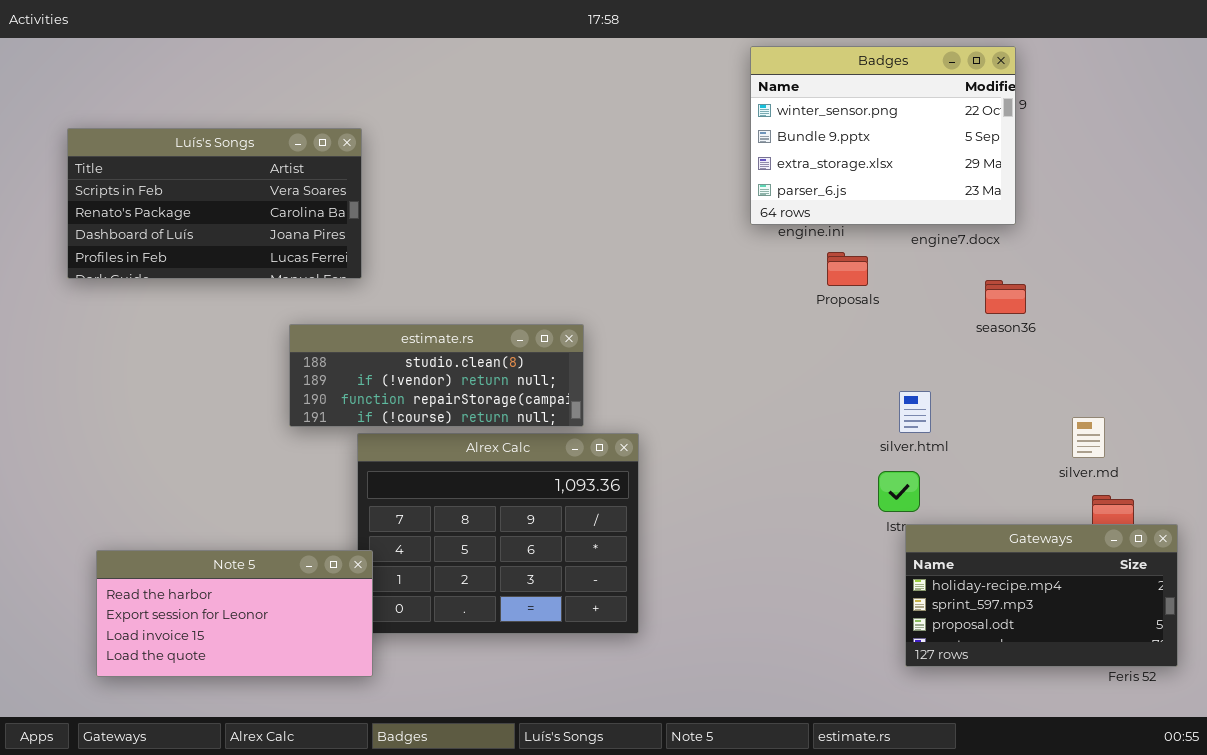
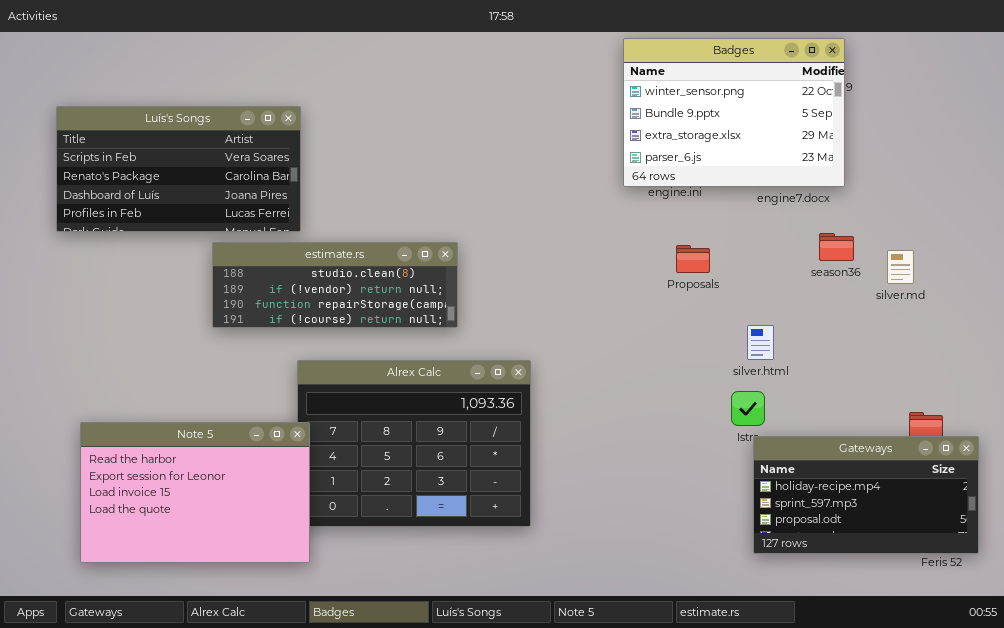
Proposals: [827,252,868,286] -> [676,245,710,273], moved
estimate.rs: [289,324,584,427] -> [212,242,458,328], moved
silver.md: [1072,417,1105,458] -> [887,250,914,284], moved
Note 5: [96,550,373,677] -> [80,422,310,563], resized

